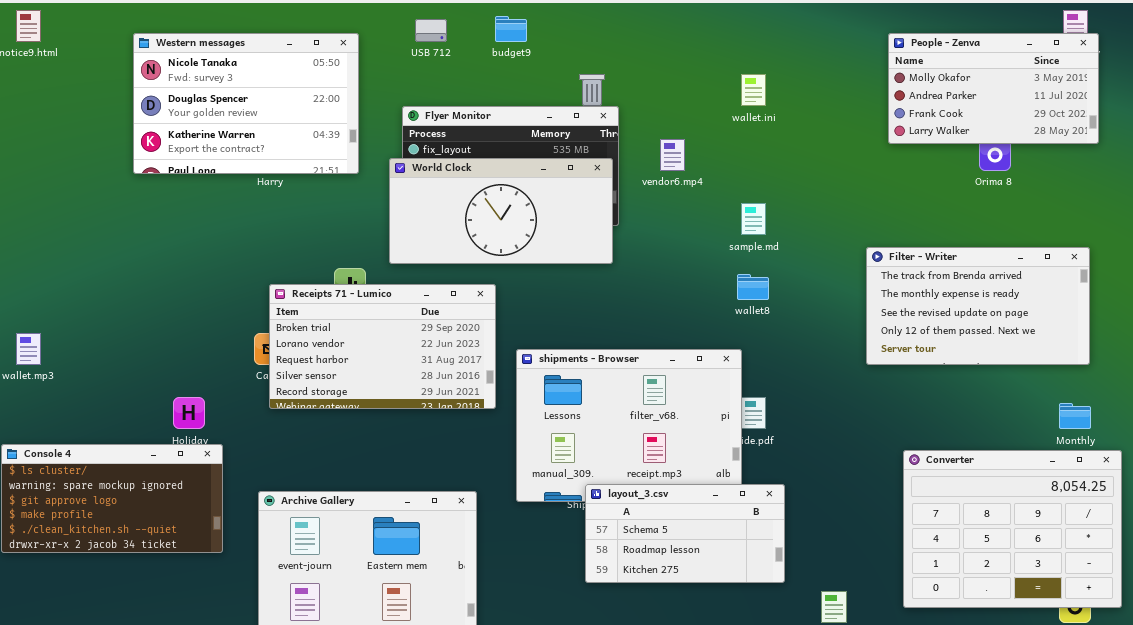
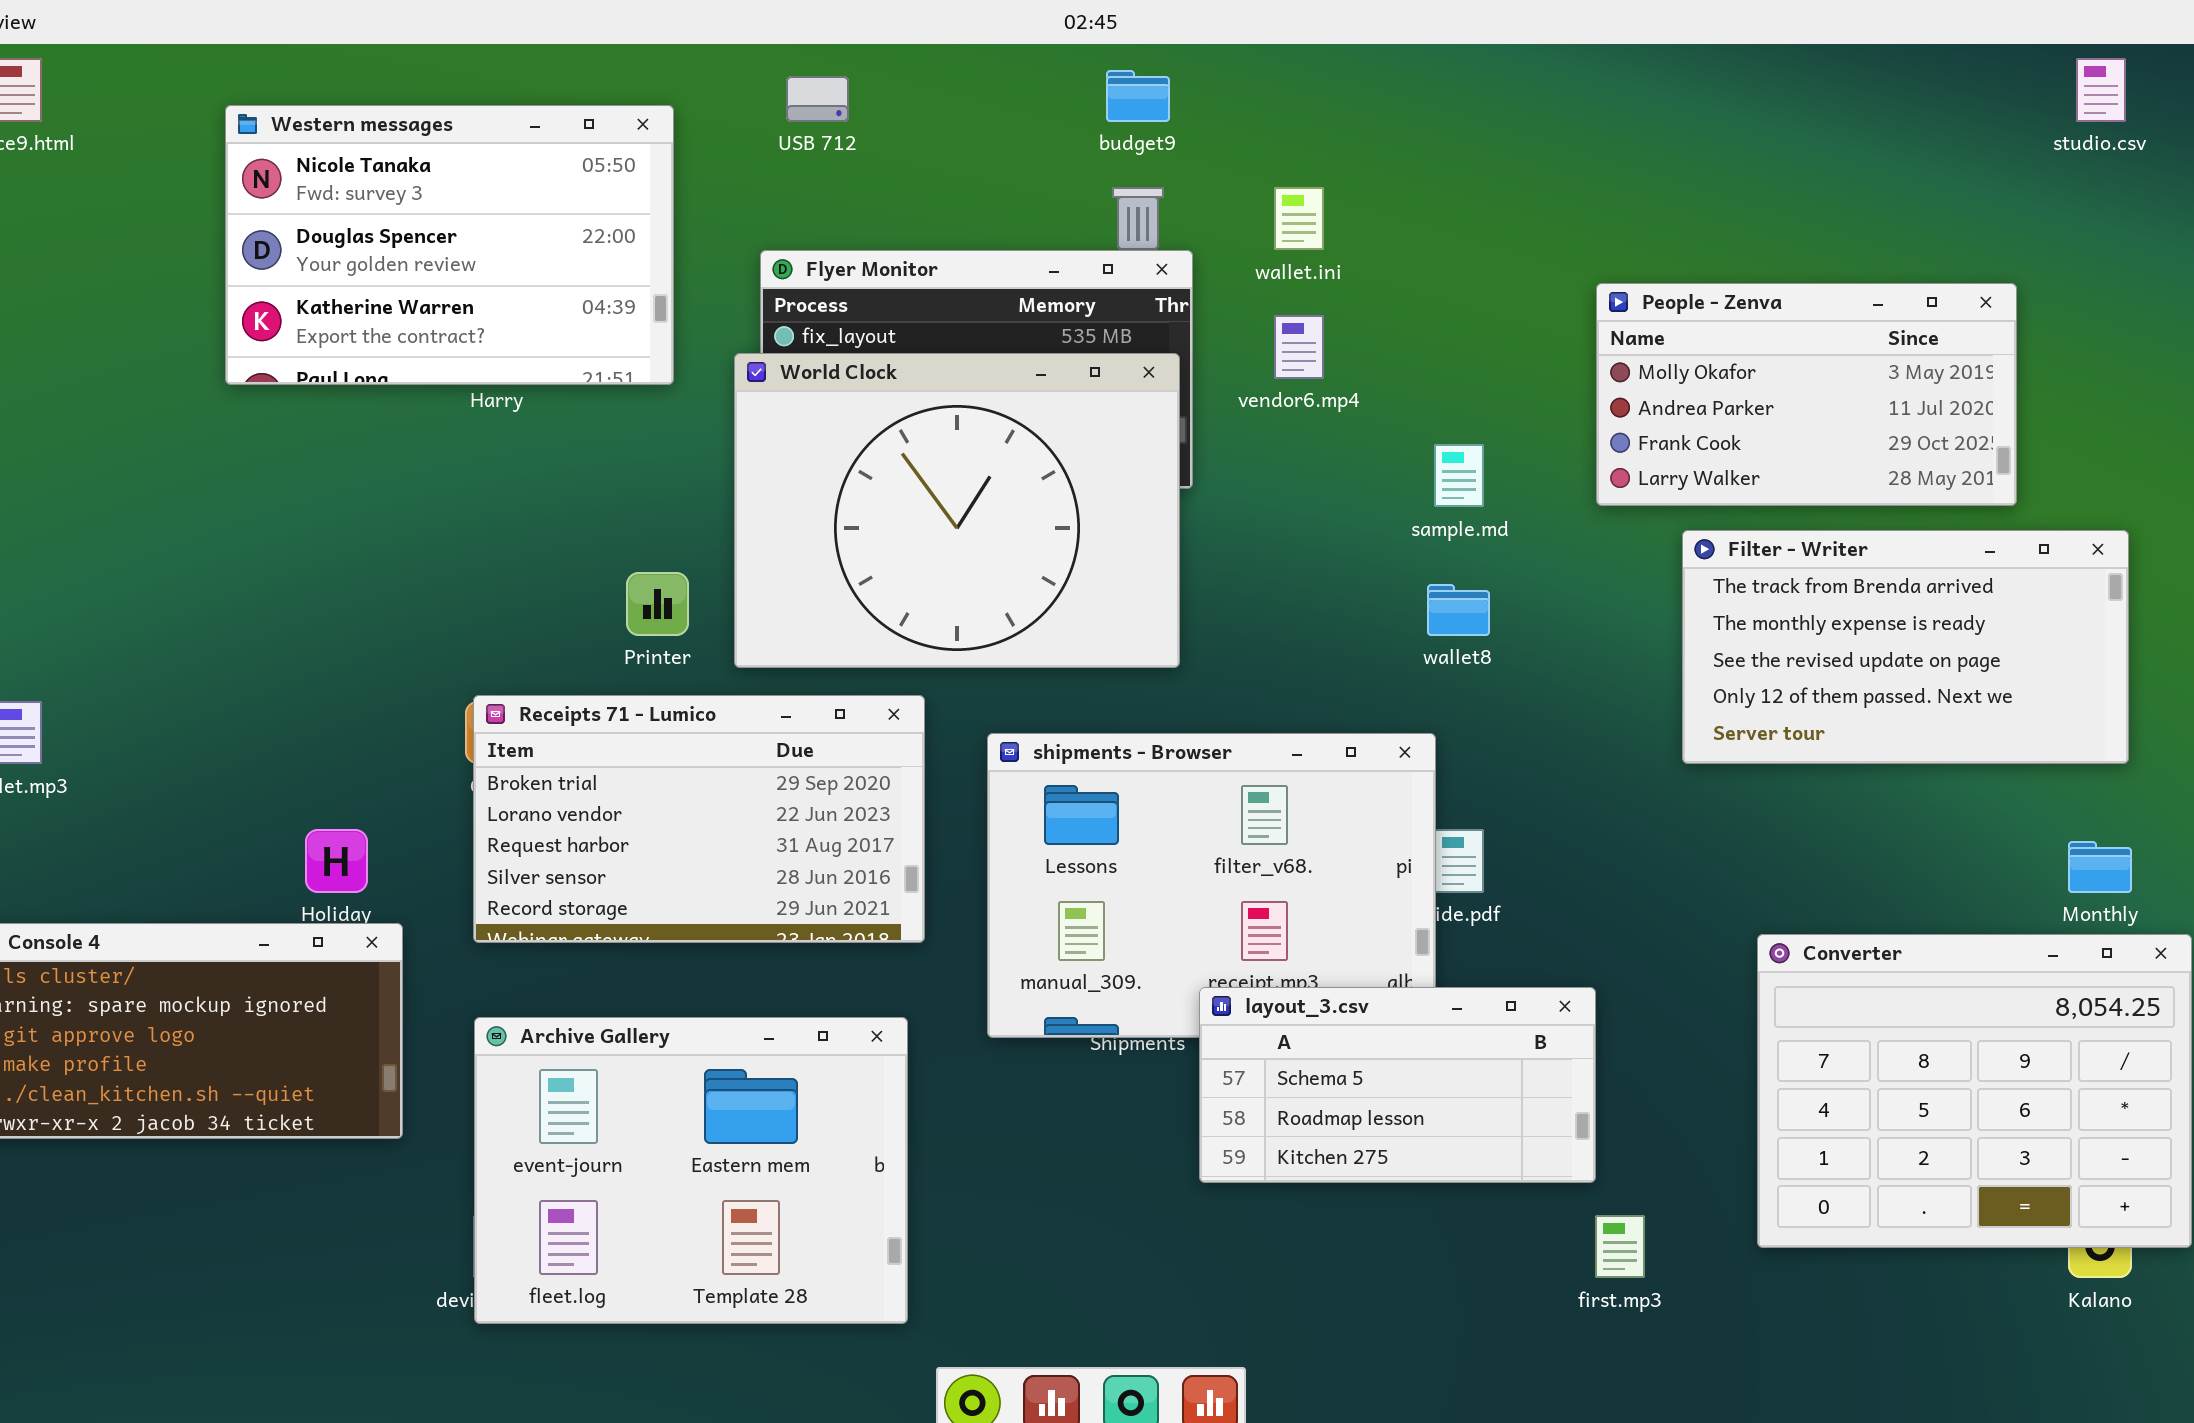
budget9: [495,16,527,42] -> [1106,70,1170,122], moved
People - Zenva: [888,33,1099,144] -> [1596,283,2017,506], moved
wallet.ini: [741,74,766,106] -> [1274,187,1324,250], moved
World Clock: [389,158,613,264] -> [734,353,1180,668], resized
Receipts 71 - Lumico: [269,284,496,409] -> [473,695,925,943], moved
layout_3.csv: [585,484,785,583] -> [1199,987,1596,1183], moved

